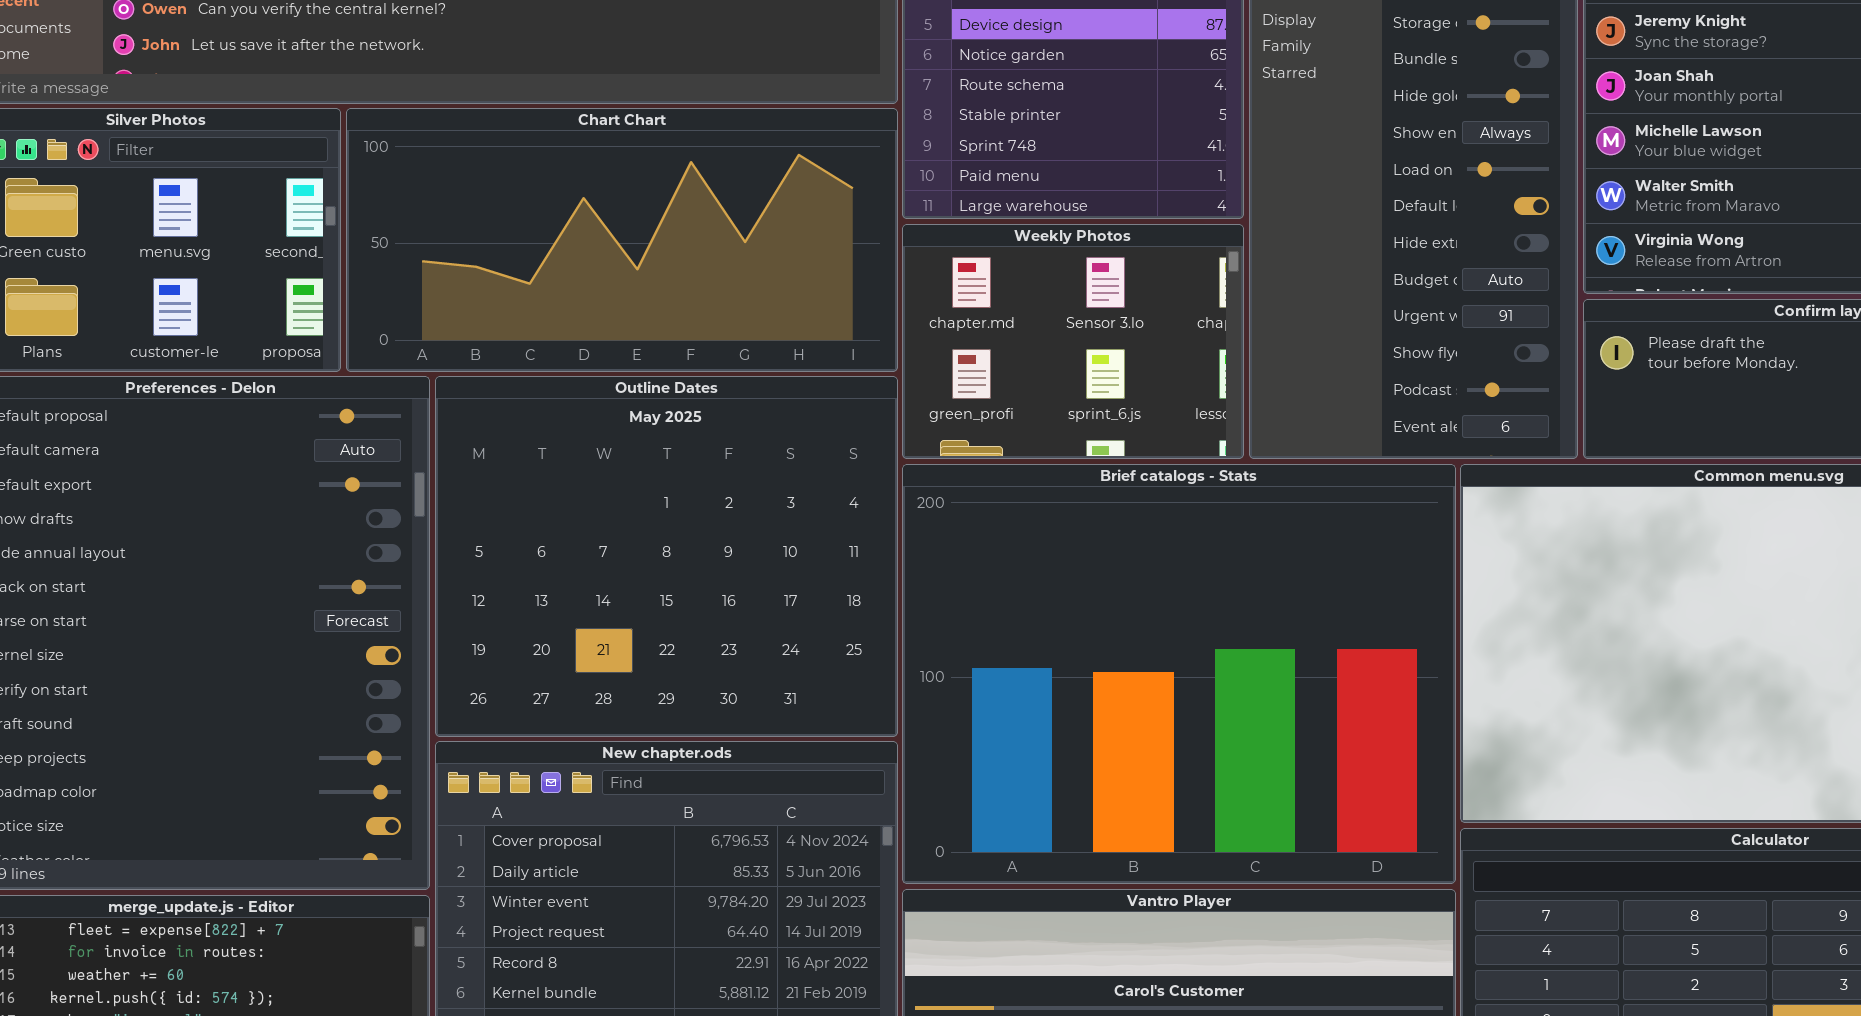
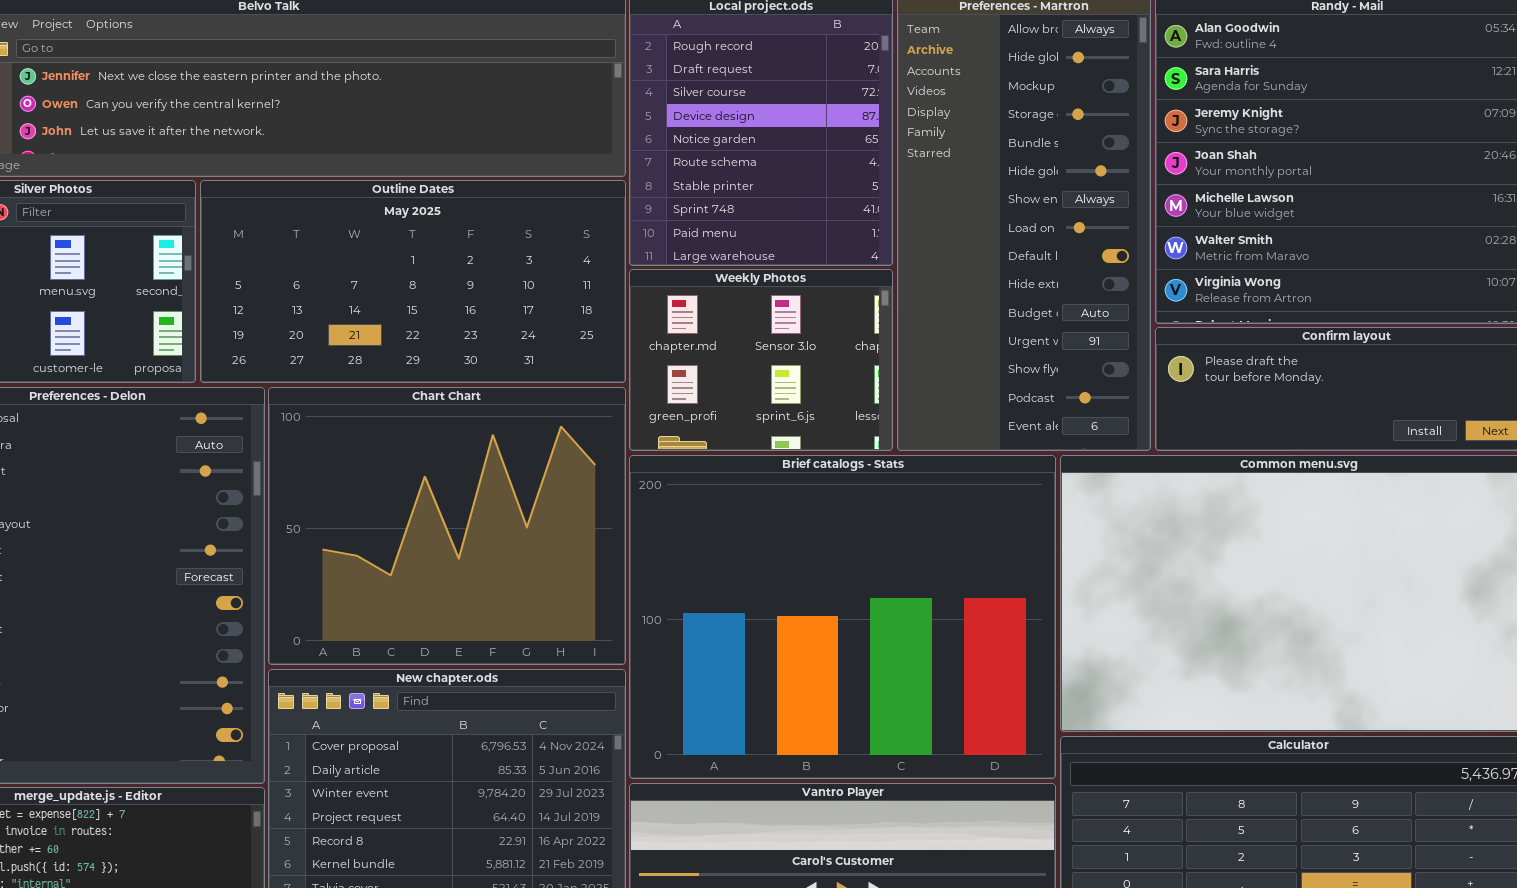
Chart Chart: [346,108,898,372] -> [268,387,626,665], moved, resized
Outline Dates: [435,376,898,737] -> [200,180,626,383], moved, resized

